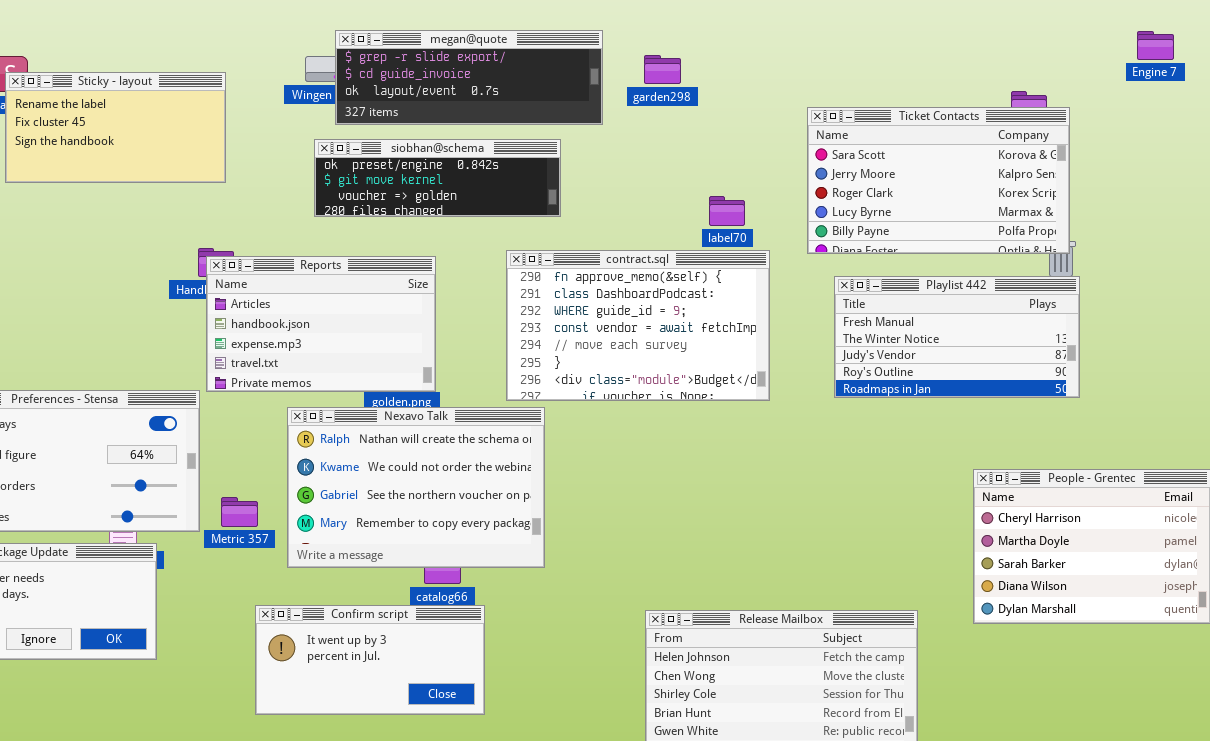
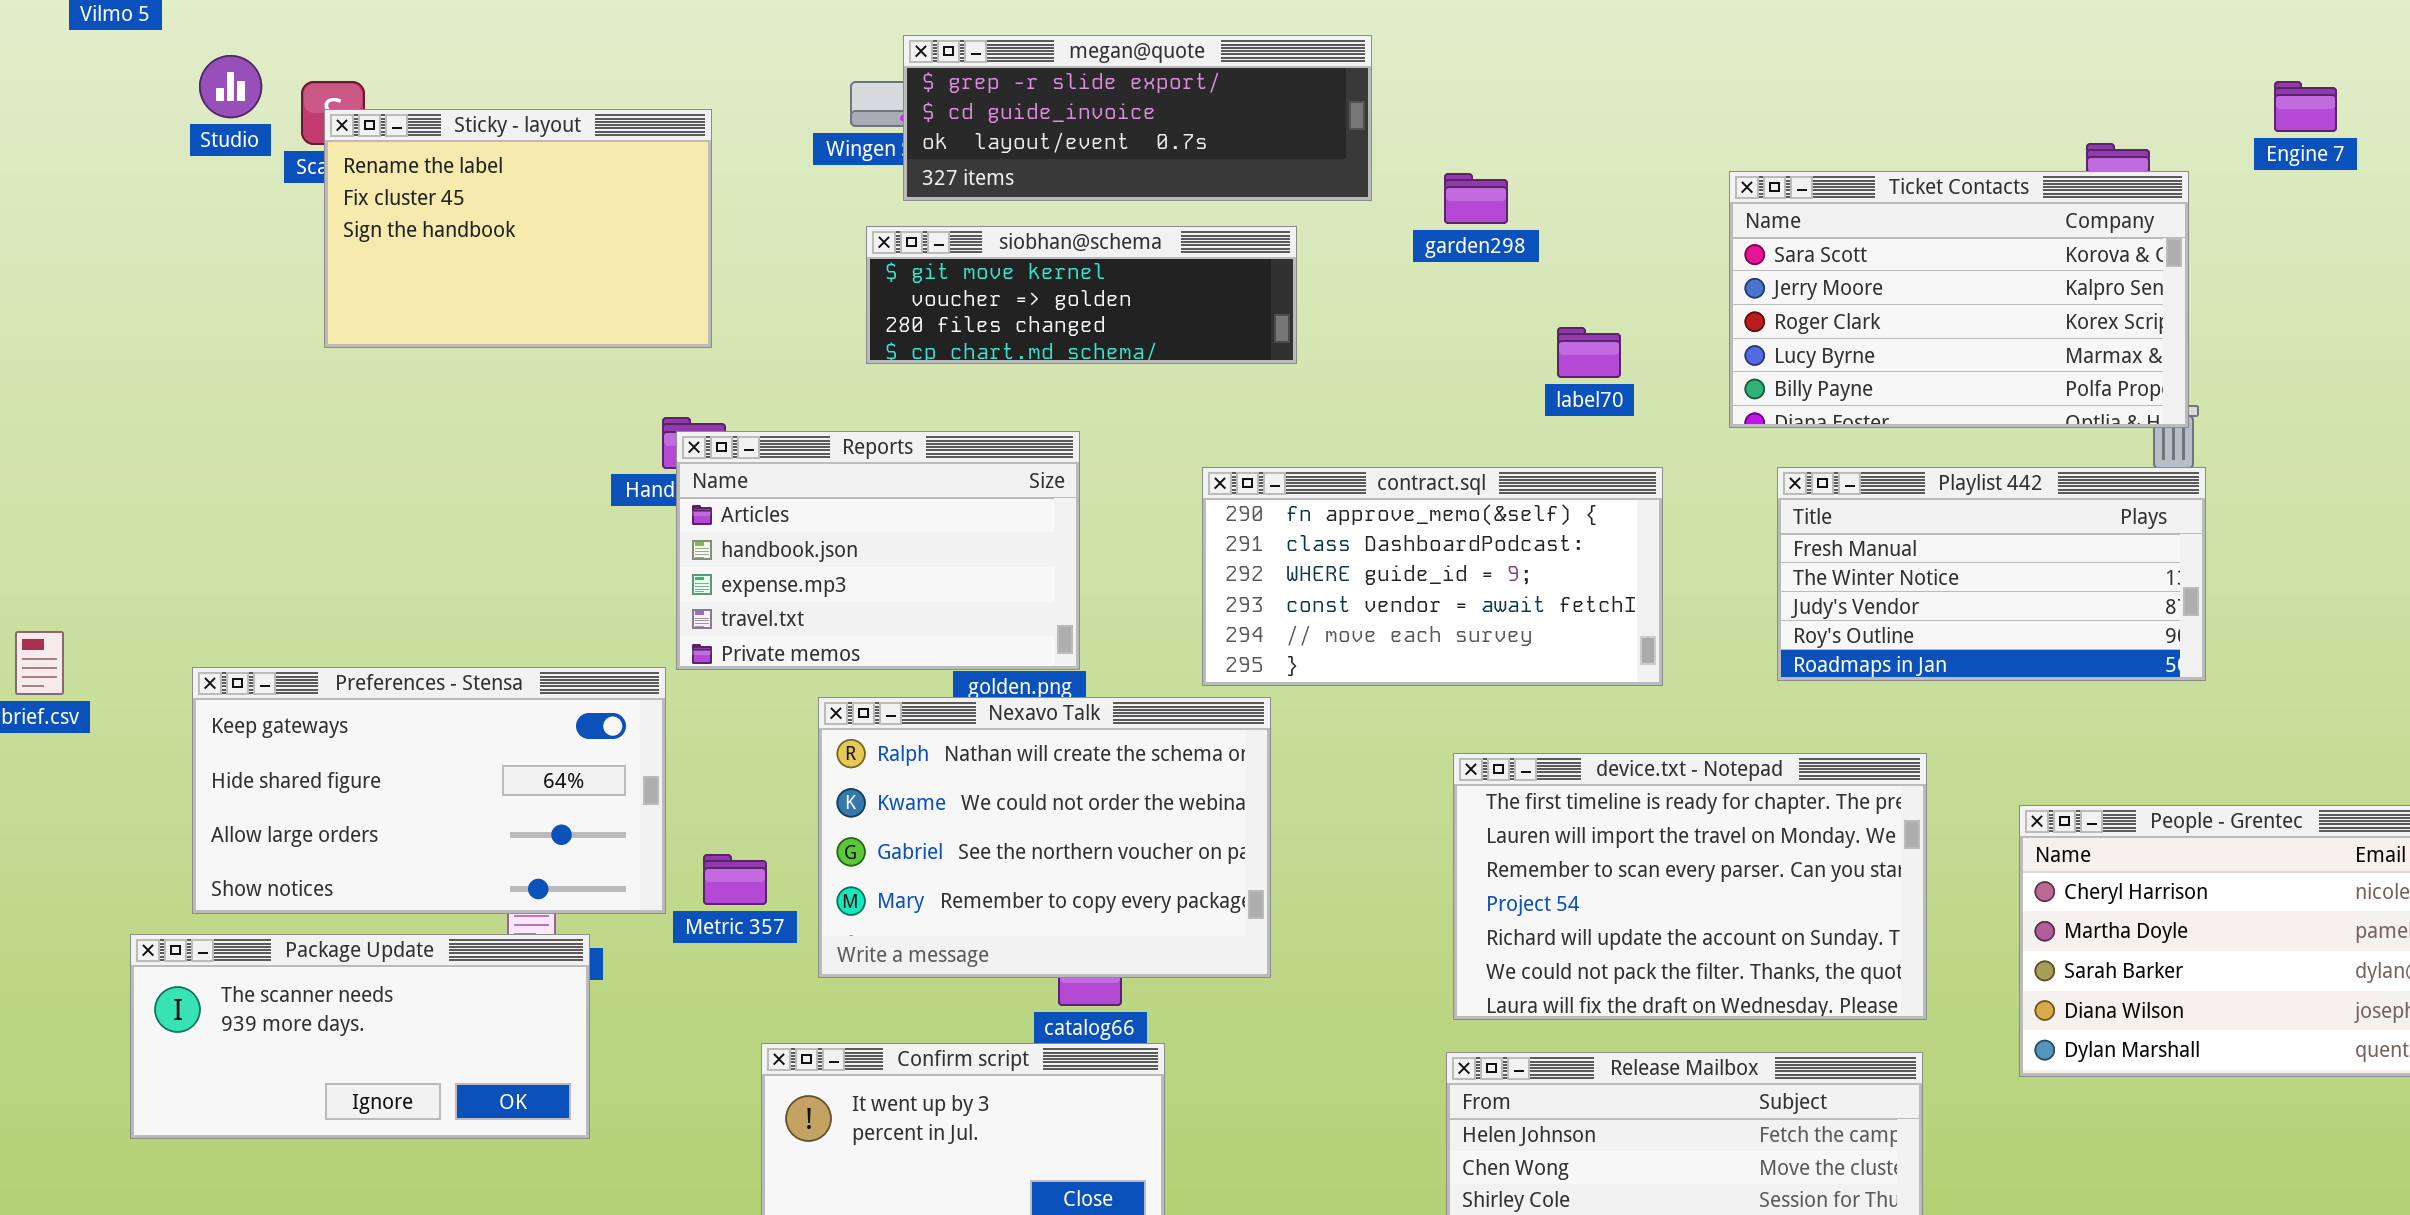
Engine 7: [1137,31,1174,60] -> [2274,81,2337,132], moved
garden298: [644,55,681,84] -> [1444,173,1508,224], moved
Sticky - layout: [5,72,226,183] -> [324,109,712,348], resized
siobhan@schema: [314,139,561,217] -> [866,226,1297,364], scrolled down 1 row
contract.sql: [506,250,770,401] -> [1202,467,1663,686], resized
device.txt - Notepad: none -> [1453,753,1927,1020], opened

